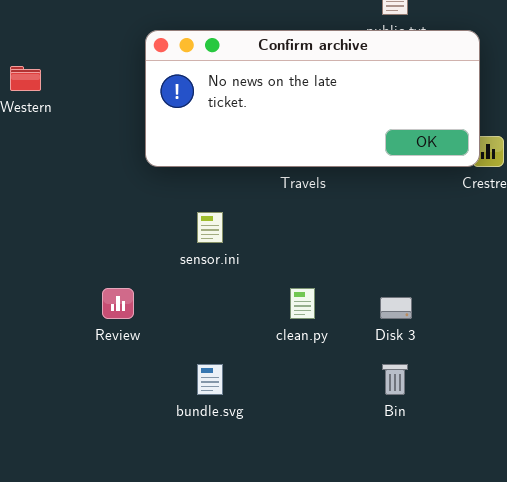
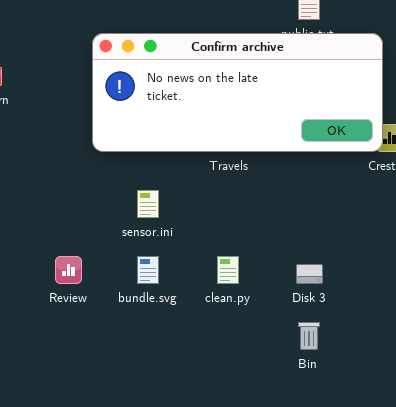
bundle.svg: [197,364,223,395] -> [137,256,159,284], moved

